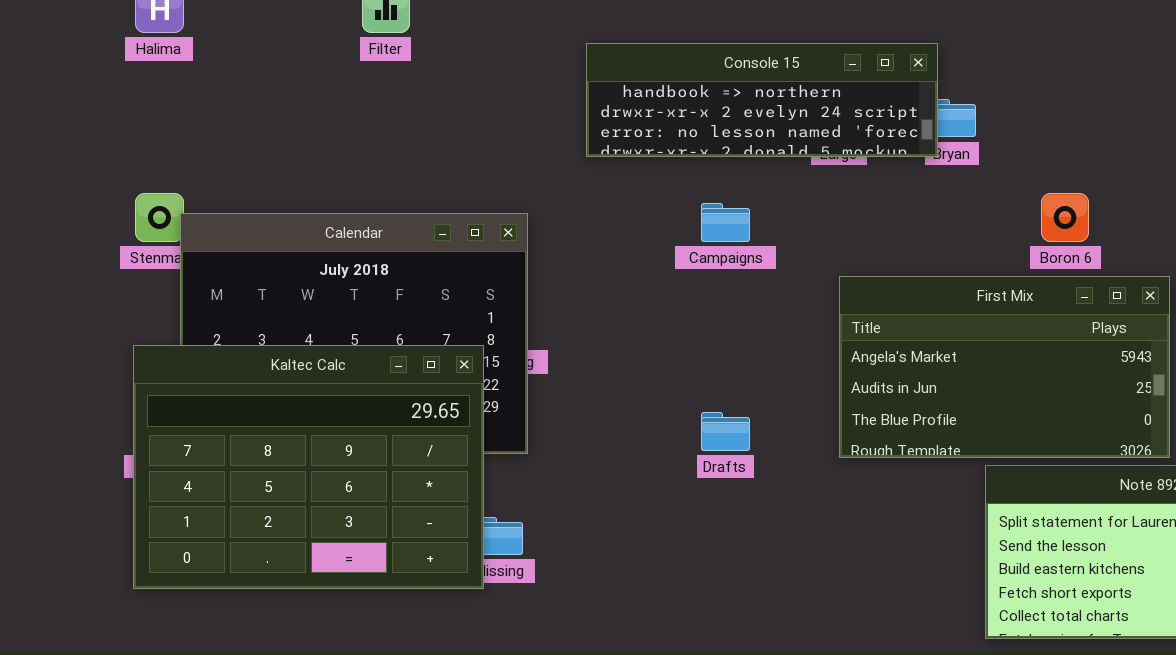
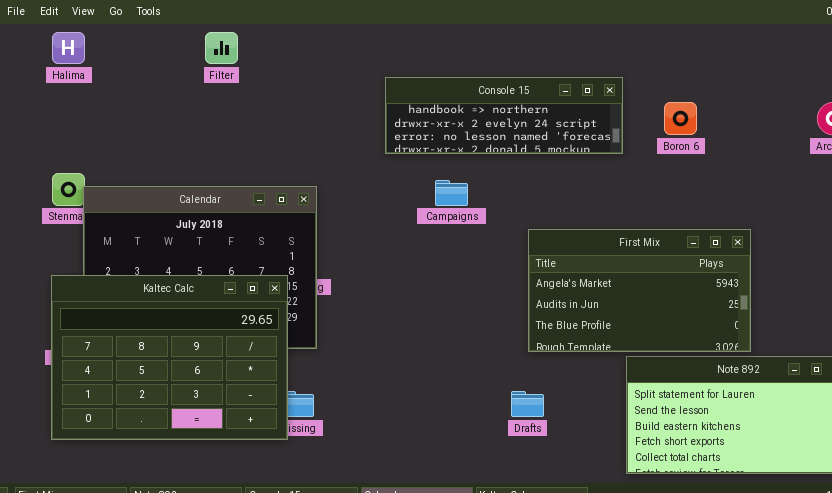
Console 15: [586,43,938,157] -> [385,77,623,154], moved
Boron 6: [1041,193,1089,242] -> [664,102,697,135], moved
Drafts: [701,412,750,451] -> [511,391,544,417], moved

